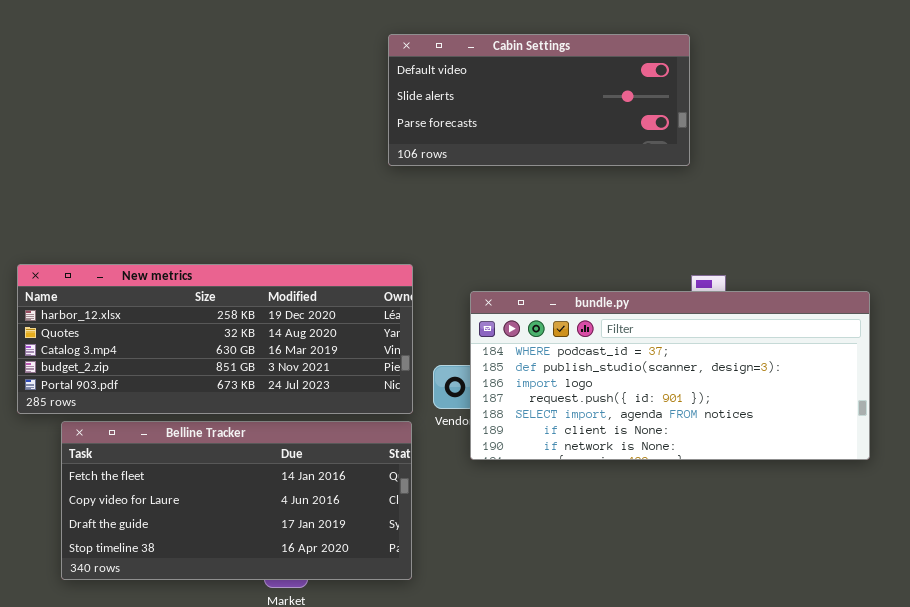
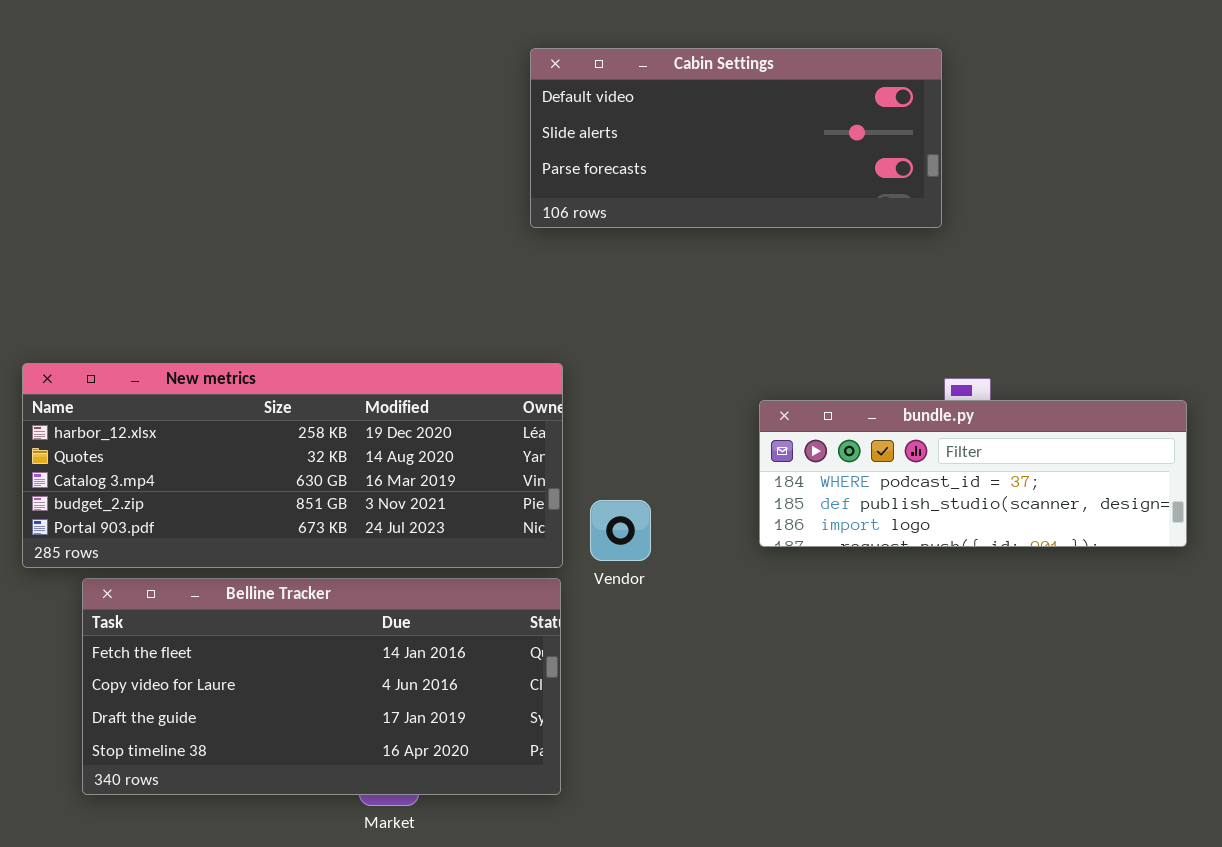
bundle.py: [470,291,870,460] -> [759,400,1187,547], resized

